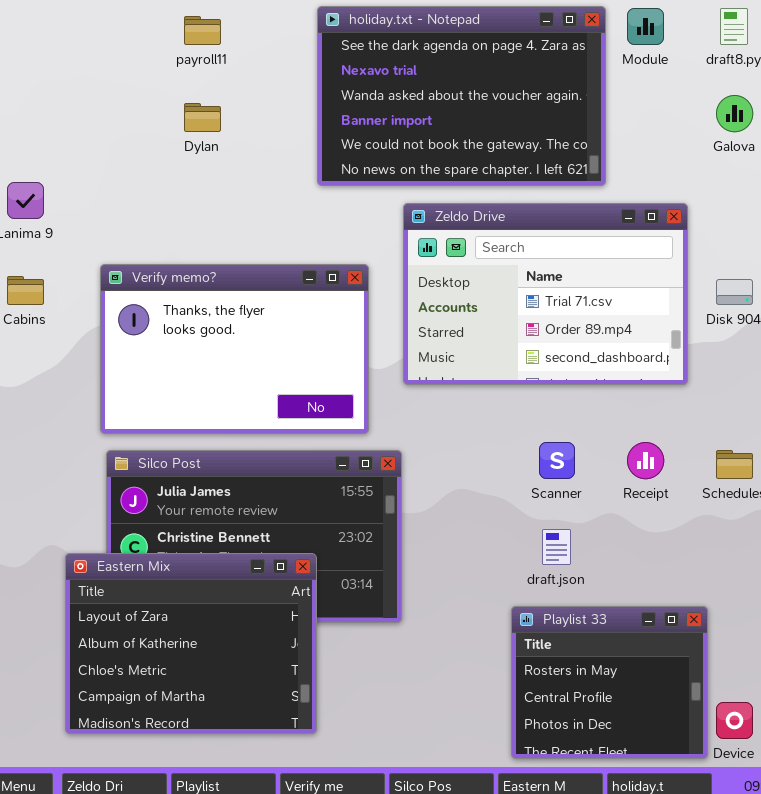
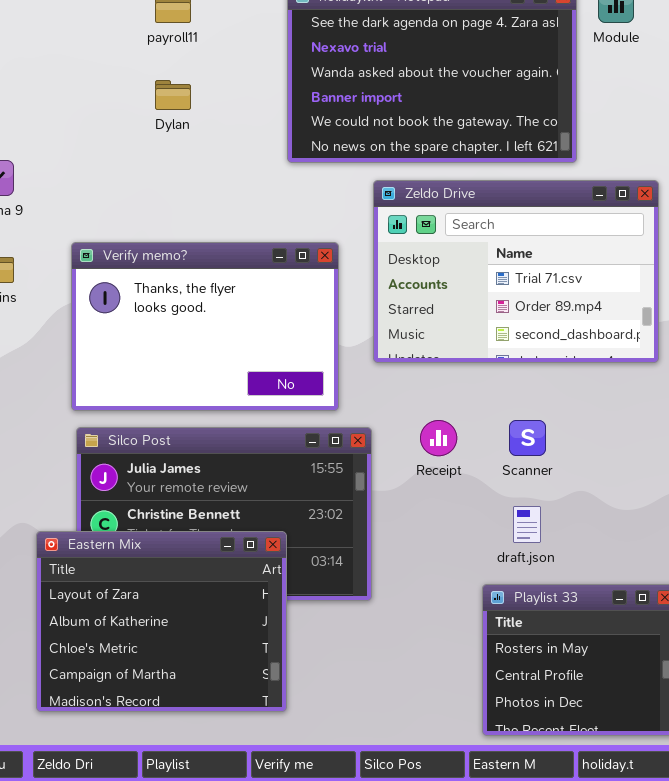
Receipt: [627,442,664,479] -> [420,420,457,456], moved

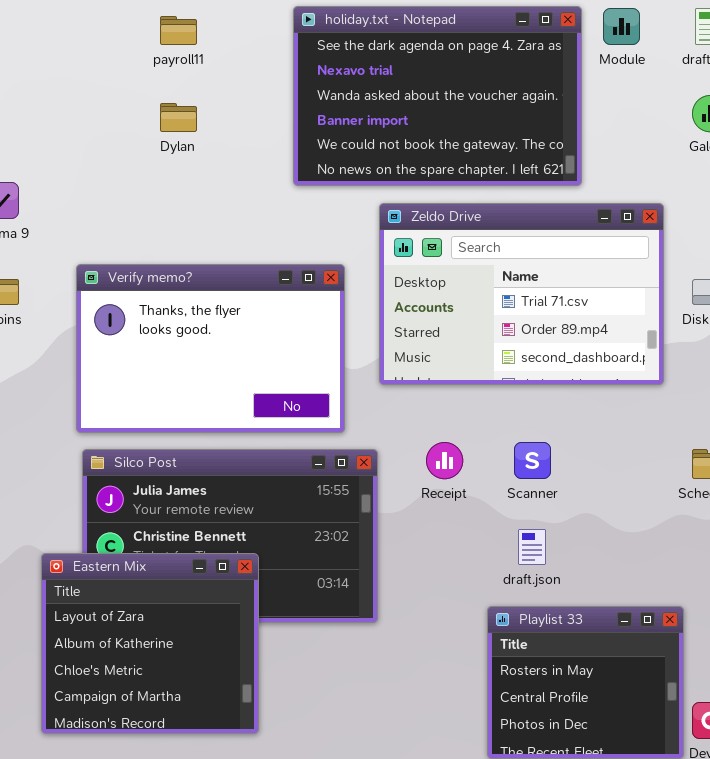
Eastern Mix: [36,531,287,712] -> [41,553,259,734], resized

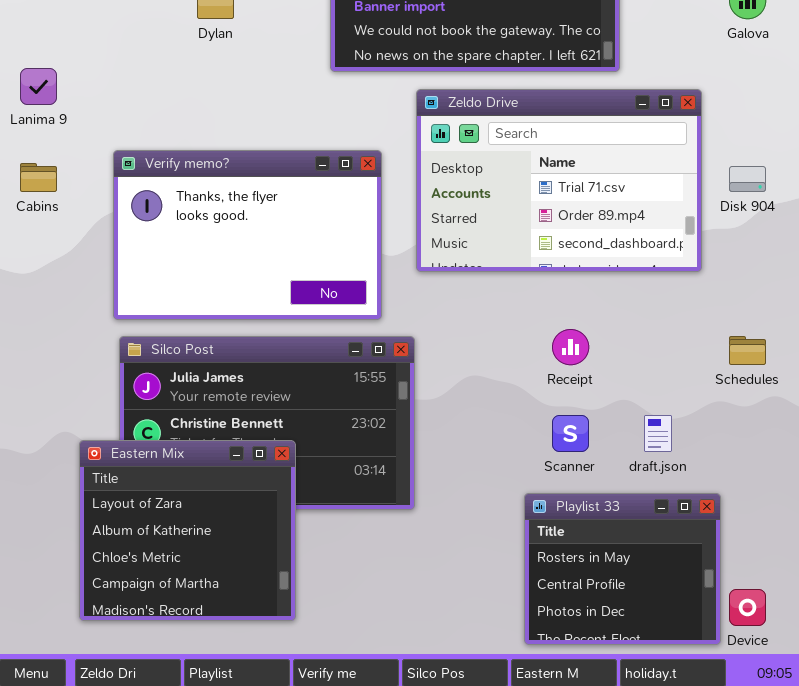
Receipt: [426,442,463,479] -> [552,329,589,365], moved
Scanner: [514,442,551,479] -> [552,415,589,452], moved
draft.json: [518,529,546,565] -> [644,415,672,452], moved

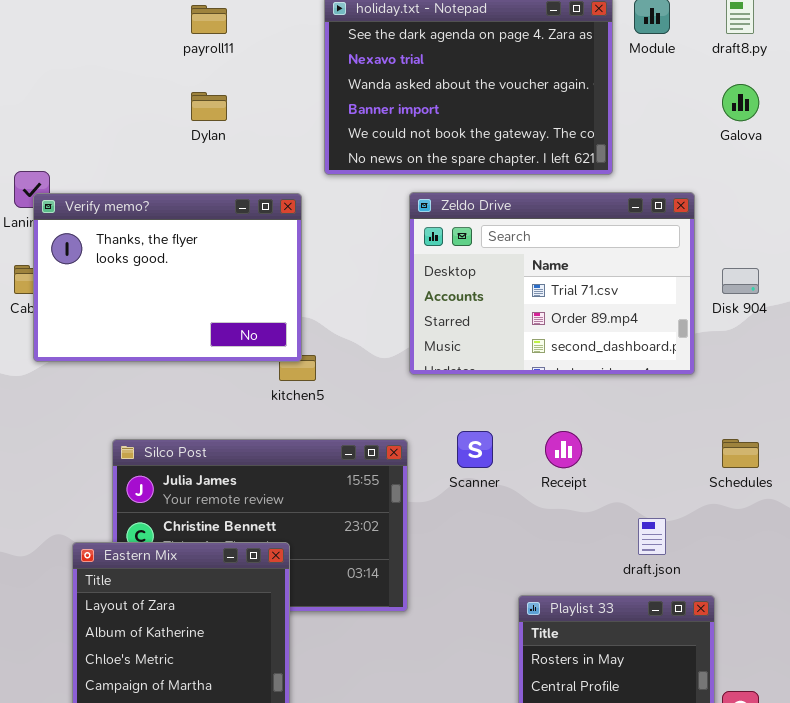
Verify memo?: [113,150,382,320] -> [33,193,302,362], moved
Scanner: [552,415,589,452] -> [457,431,493,468], moved

